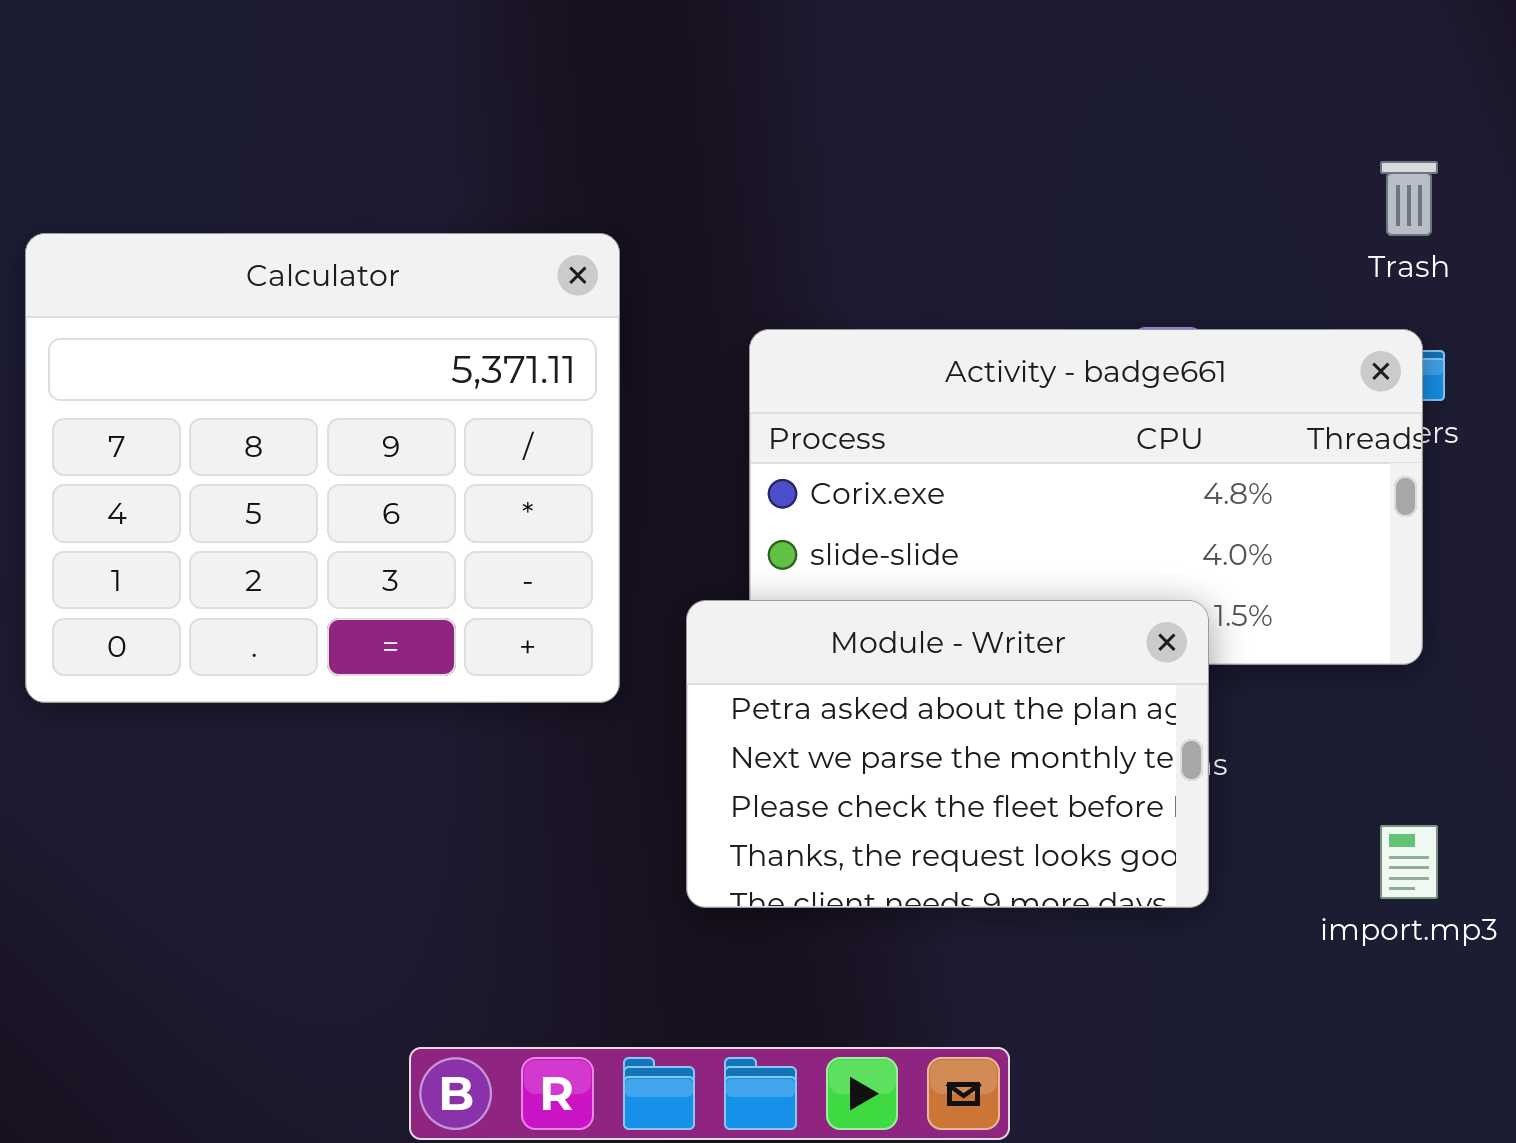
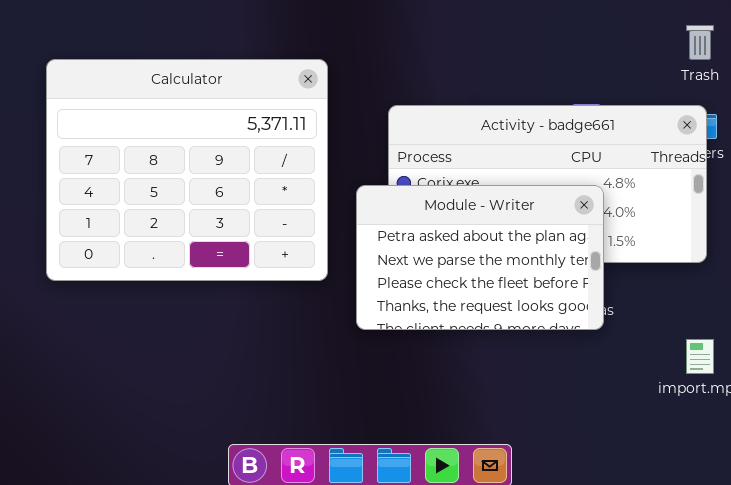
Module - Writer: [686,600,1209,908] -> [356,185,604,330], moved

